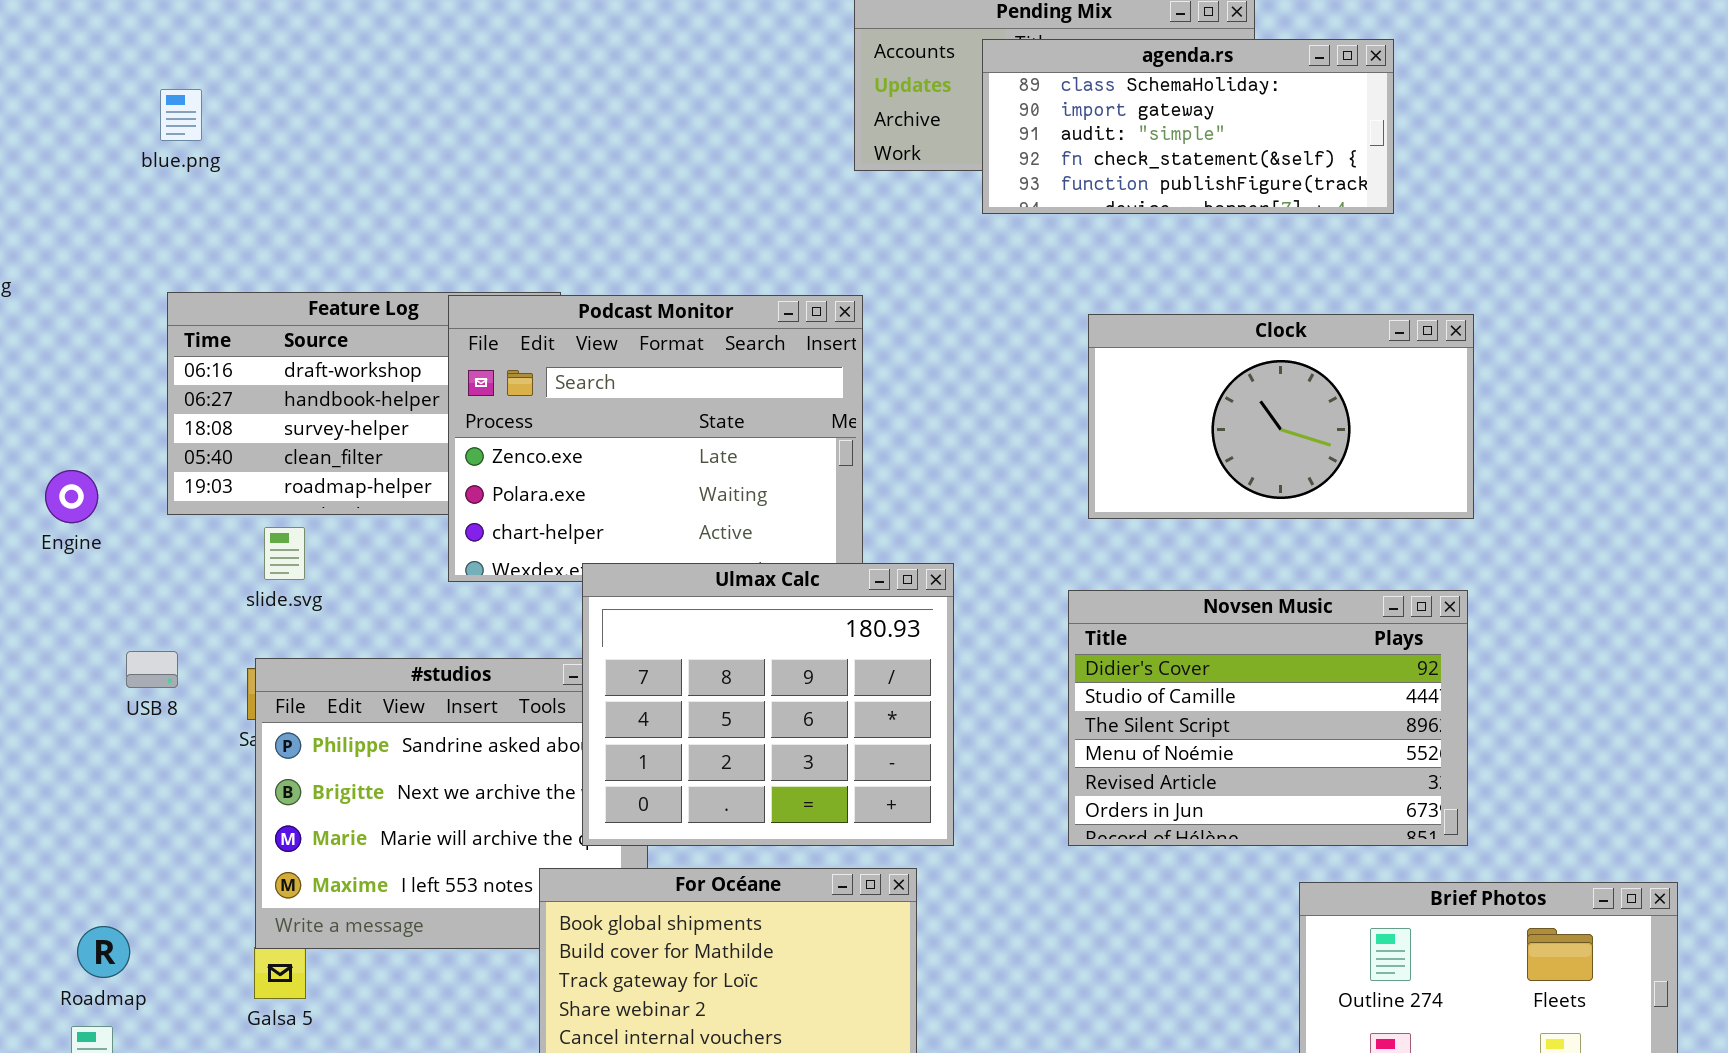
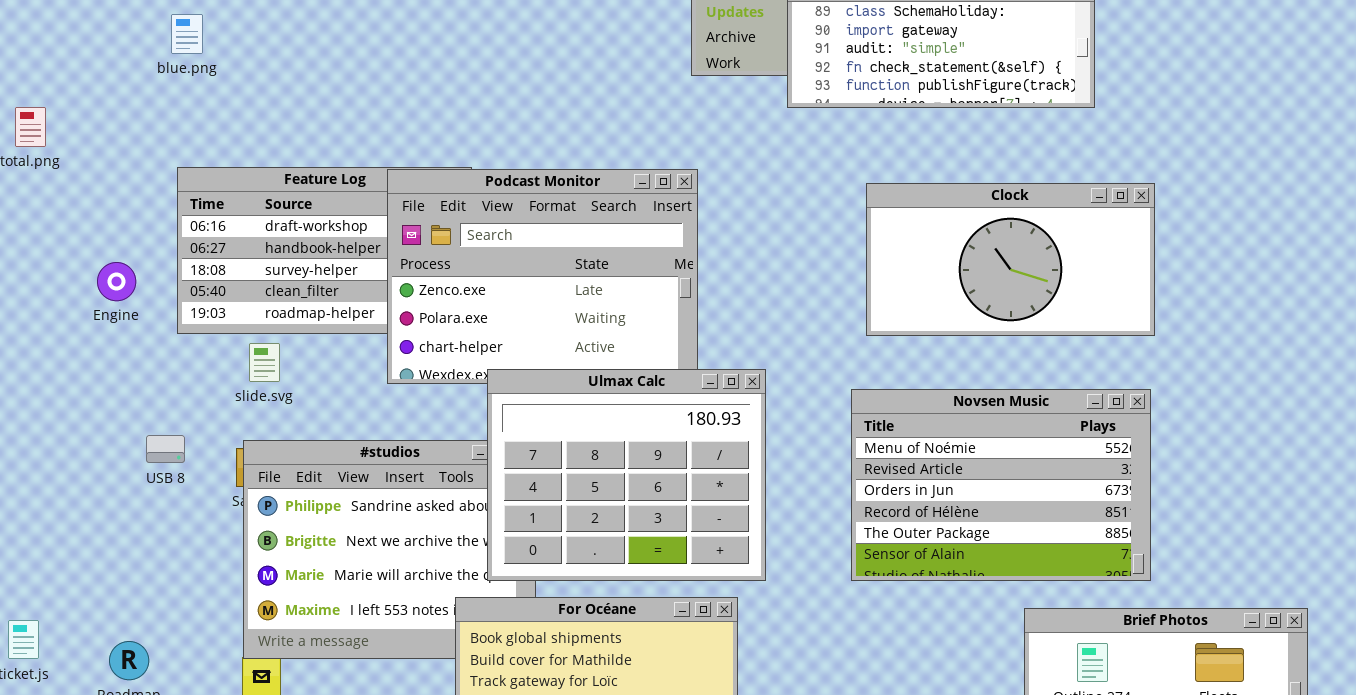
Engine: [45,470,98,523] -> [97,262,136,301], moved
Novsen Music: [1068,590,1468,846] -> [851,389,1151,581], scrolled down 3 rows

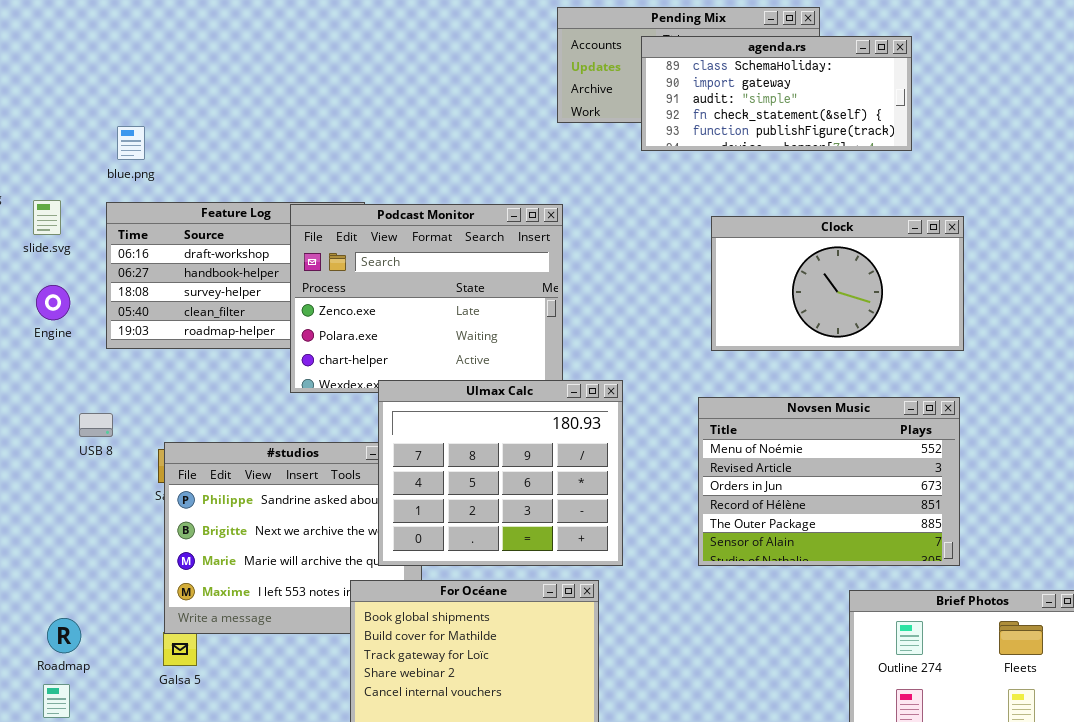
blue.png: [171,14,203,54] -> [117,126,145,160], moved
slide.svg: [249,343,280,382] -> [33,200,61,235], moved
USB 8: [146,435,185,463] -> [79,413,113,437], moved

